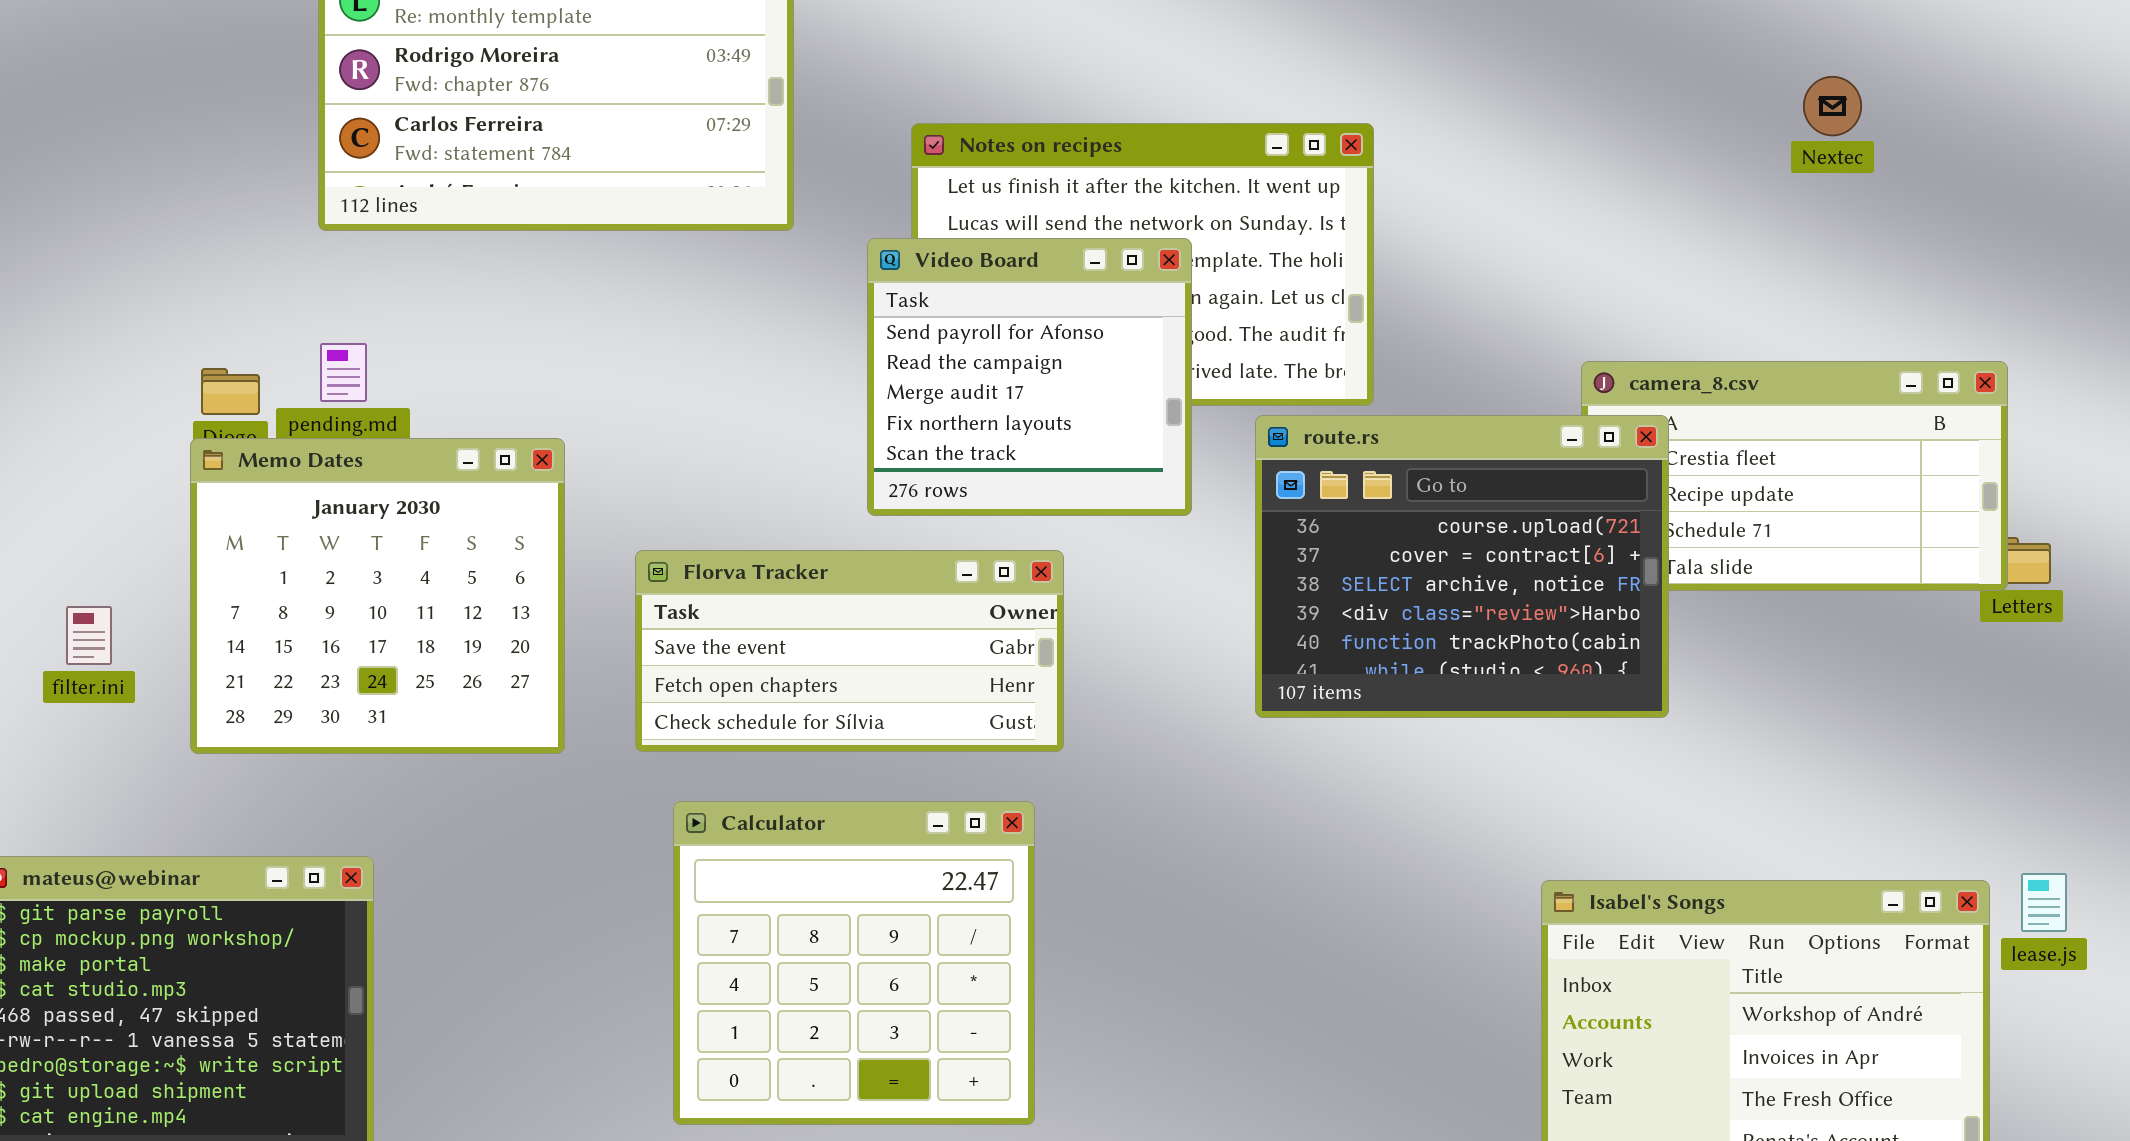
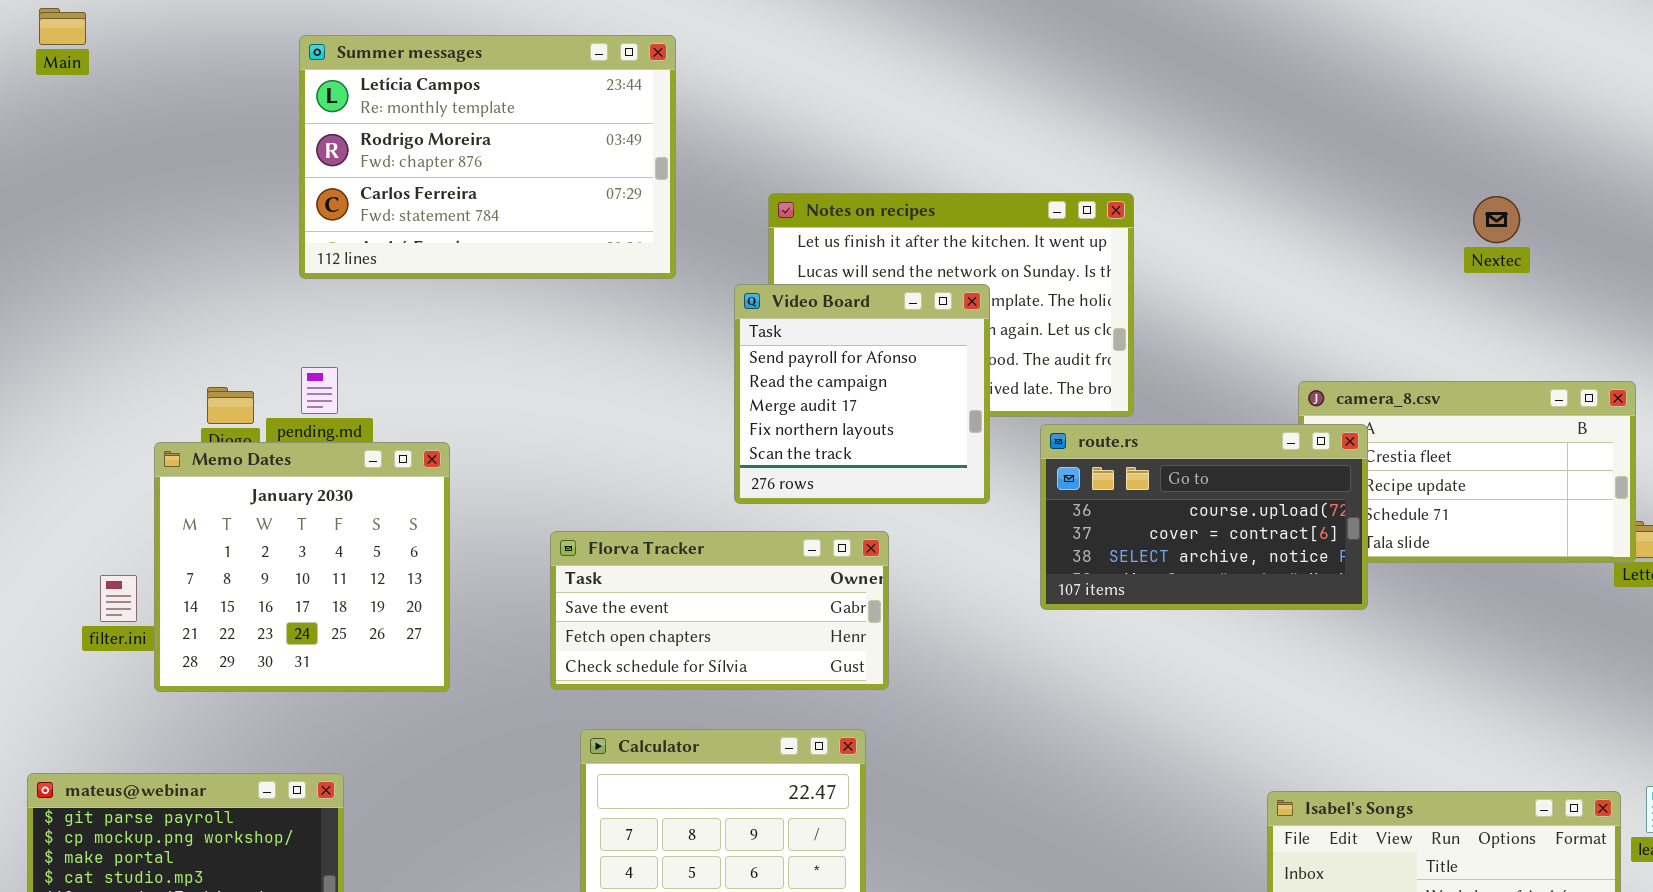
Nextec: [1803,76,1862,136] -> [1473,196,1520,243], moved
route.rs: [1255,415,1669,718] -> [1040,424,1368,610], resized
Memo Dates: [190,438,565,754] -> [154,442,450,692], moved

